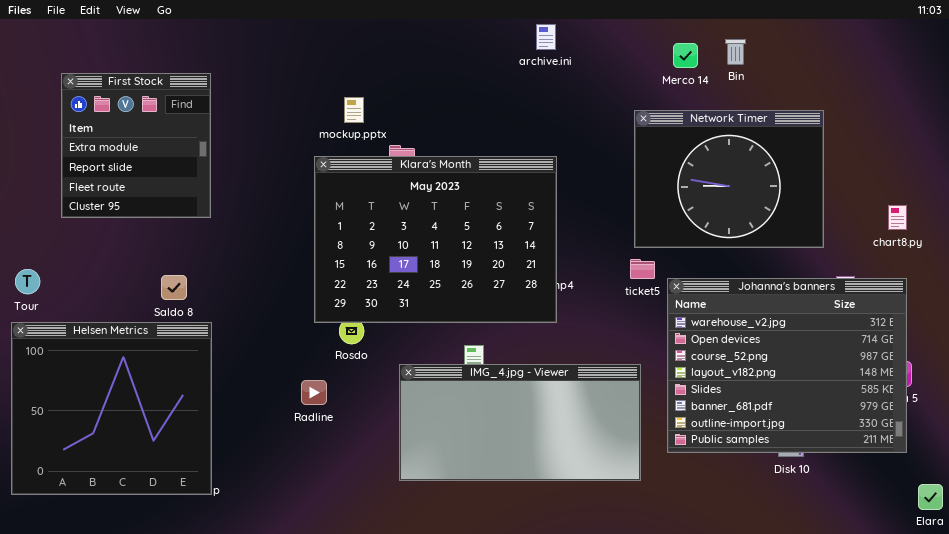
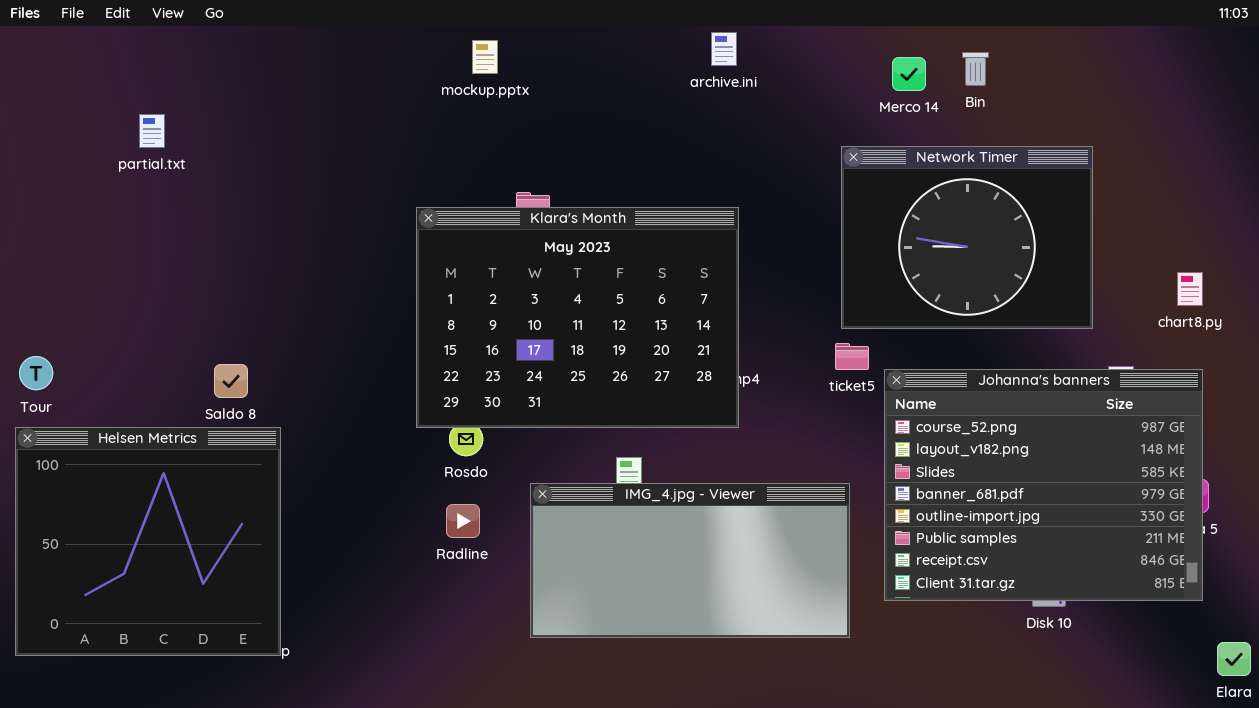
First Stock: [61,73,211,218] -> none, closed
mockup.pptx: [344,97,364,123] -> [472,40,498,74], moved
Johanna's banners: [667,278,907,453] -> [884,369,1203,601], scrolled down 2 rows
Radline: [301,380,327,405] -> [446,504,480,538], moved

